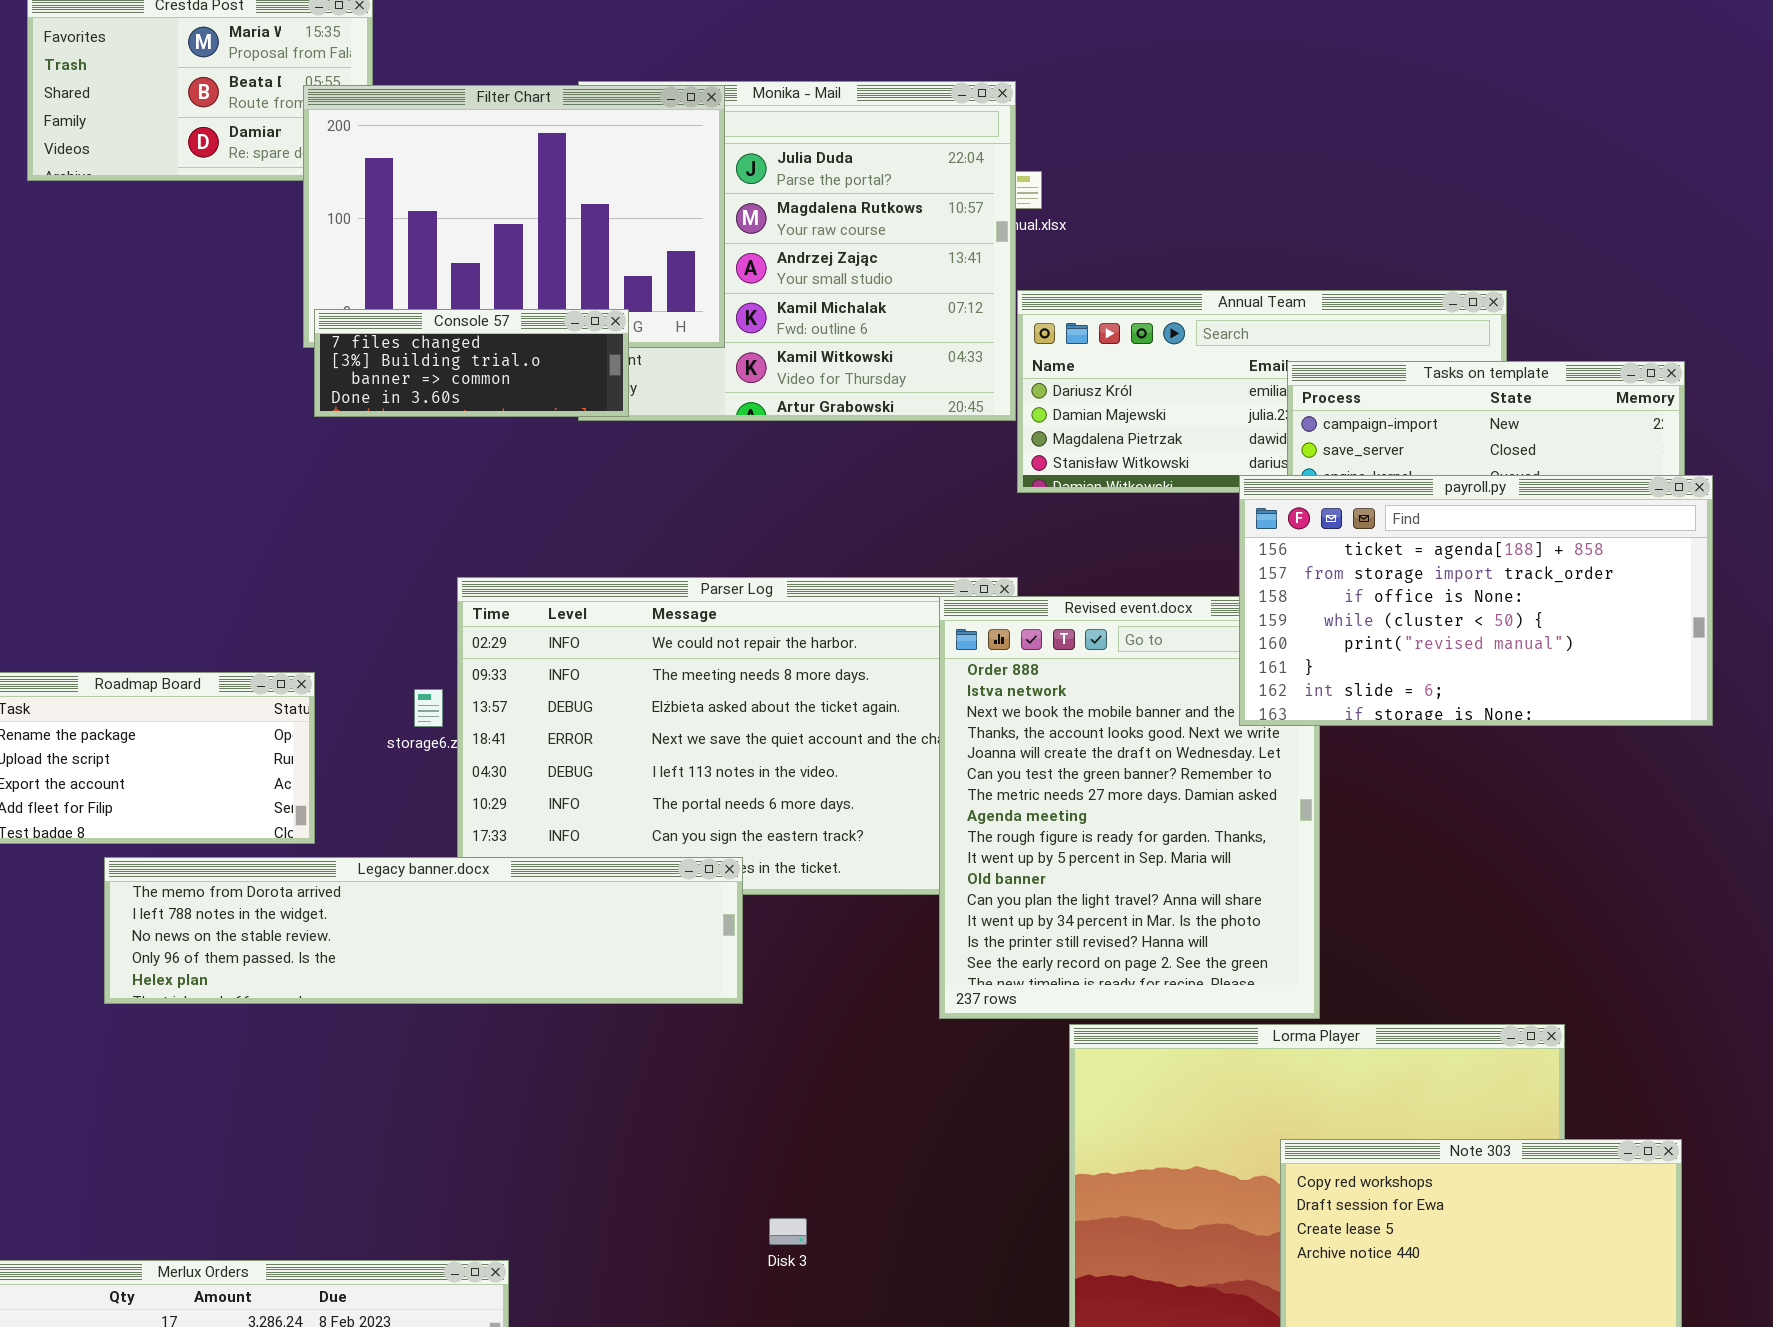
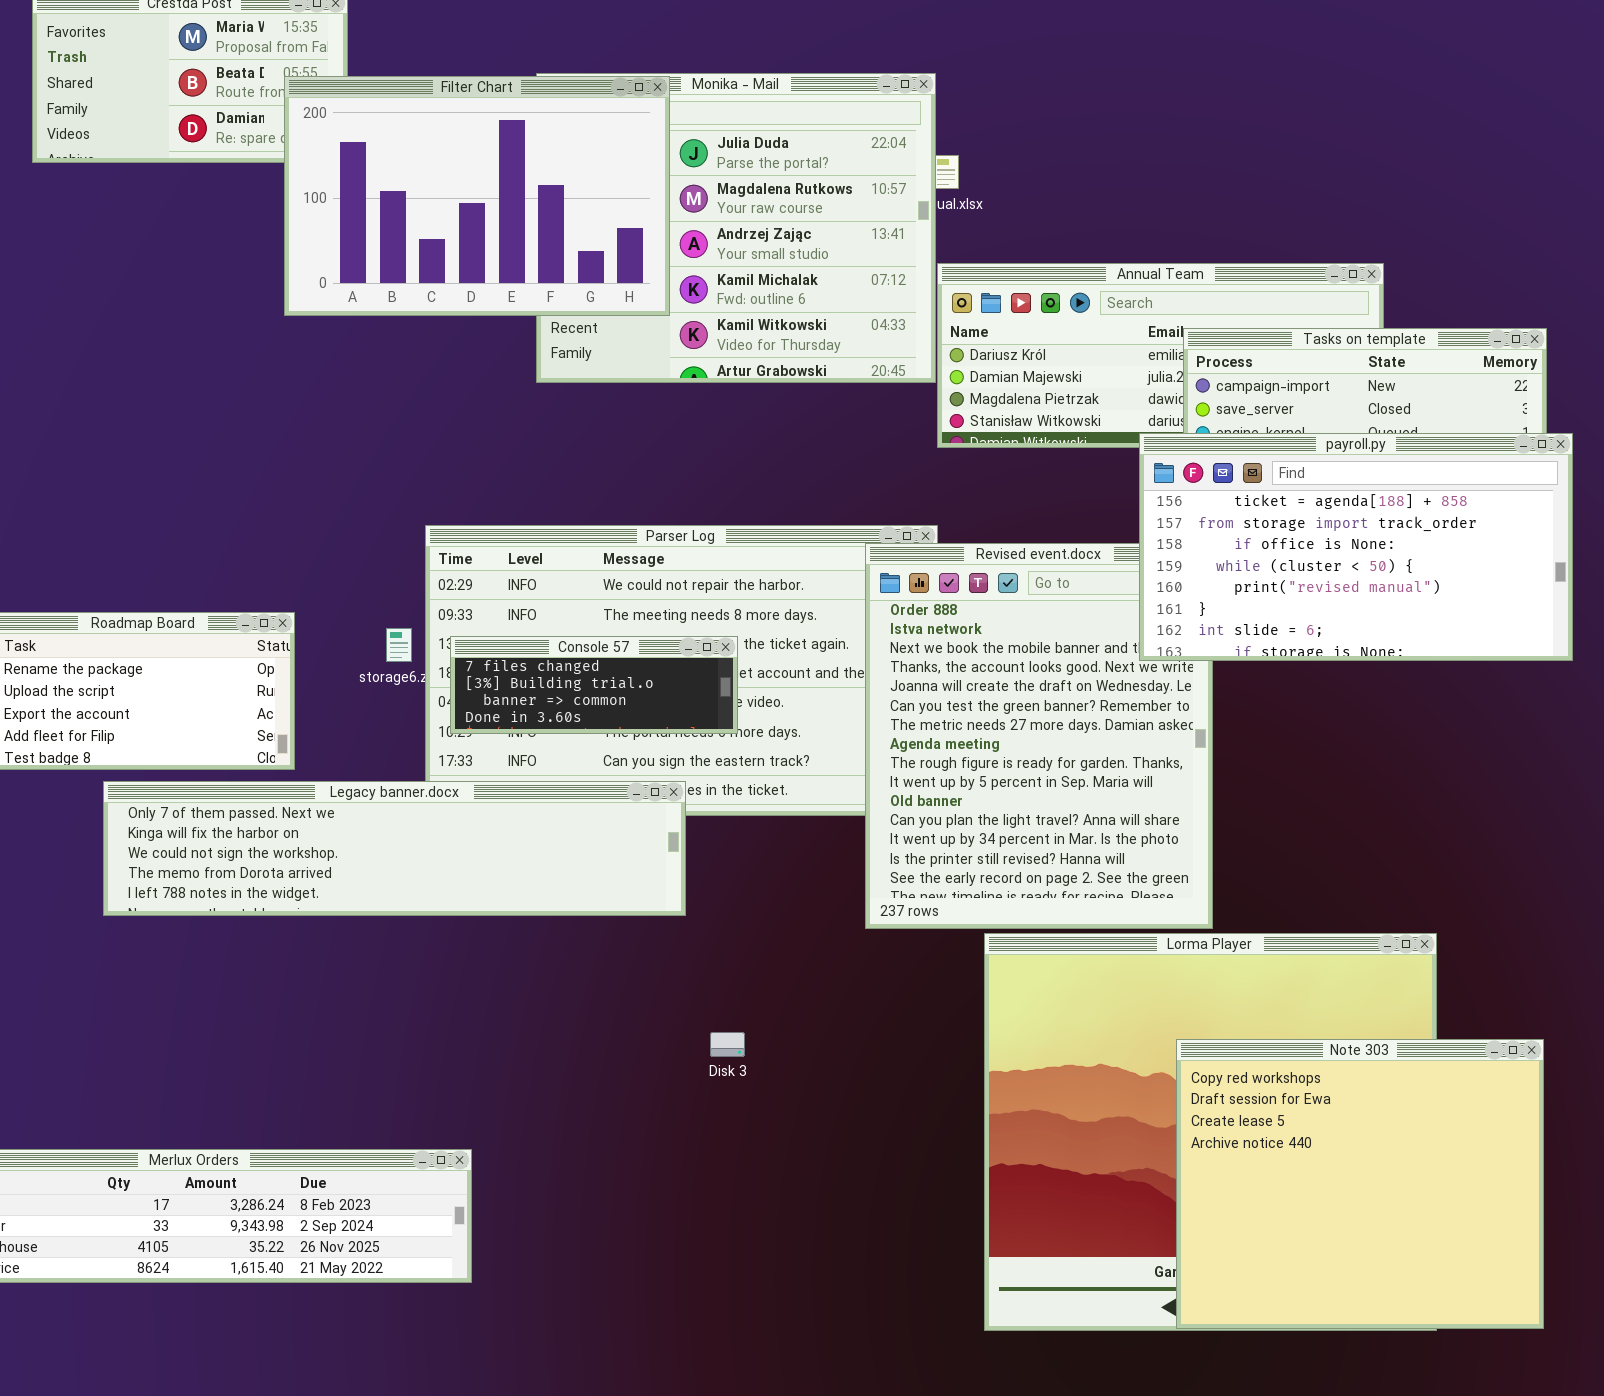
Console 57: [314,309,629,417] -> [450,636,738,734], moved
Legacy banner.docx: [104,857,743,1004] -> [103,781,686,916], scrolled up 3 rows
Disk 3: [769,1218,807,1245] -> [710,1032,745,1057], moved

